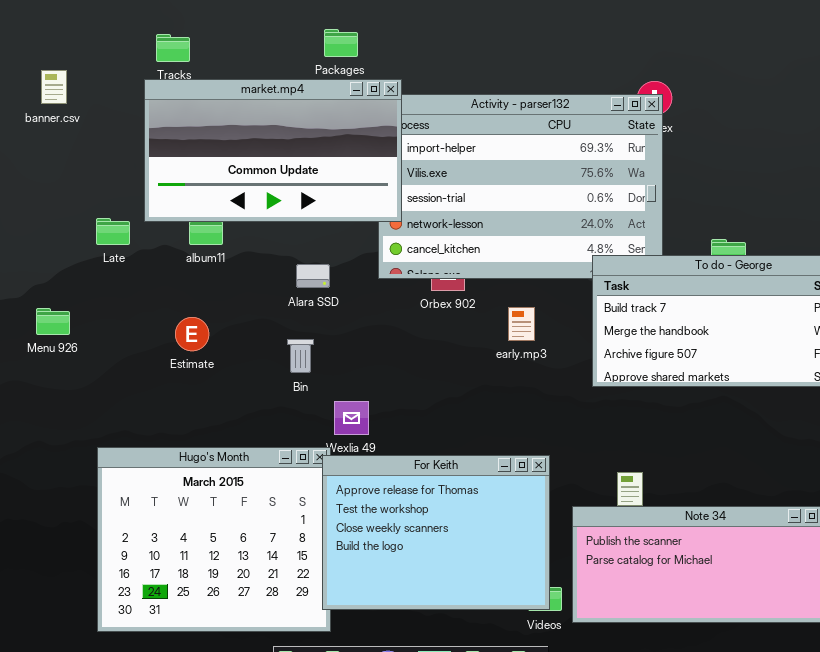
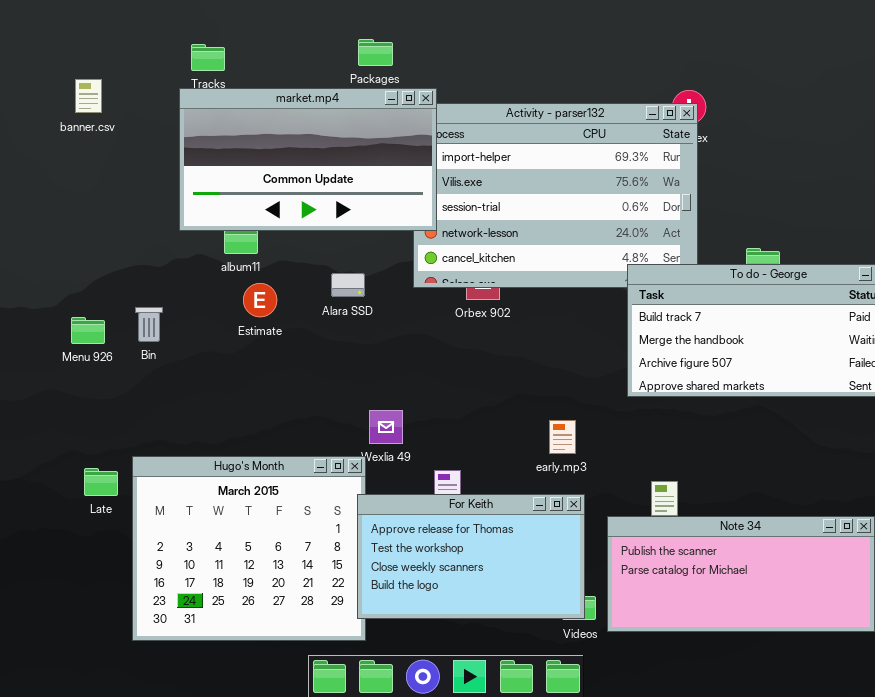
Late: [96,218,130,245] -> [84,468,118,496], moved
early.mp3: [508,307,535,341] -> [549,420,576,454], moved
Estimate: [175,317,209,351] -> [243,283,277,317], moved
Bin: [287,339,314,373] -> [135,307,163,342], moved
For Keith: [322,455,550,610] -> [357,494,585,619], resized

